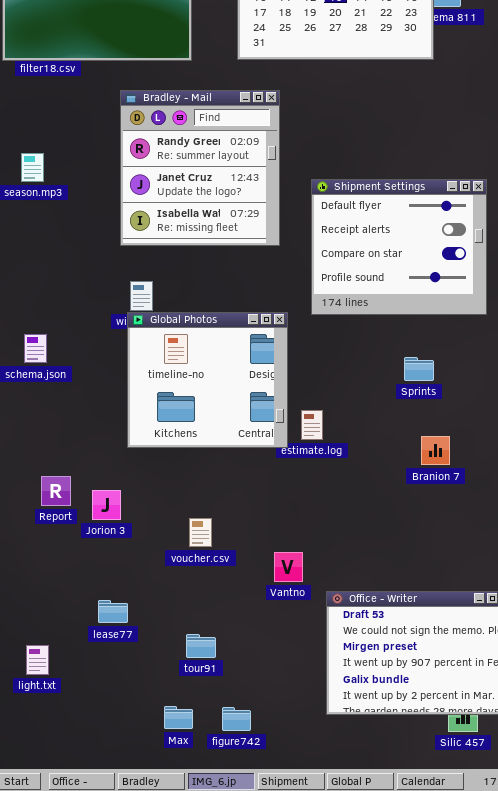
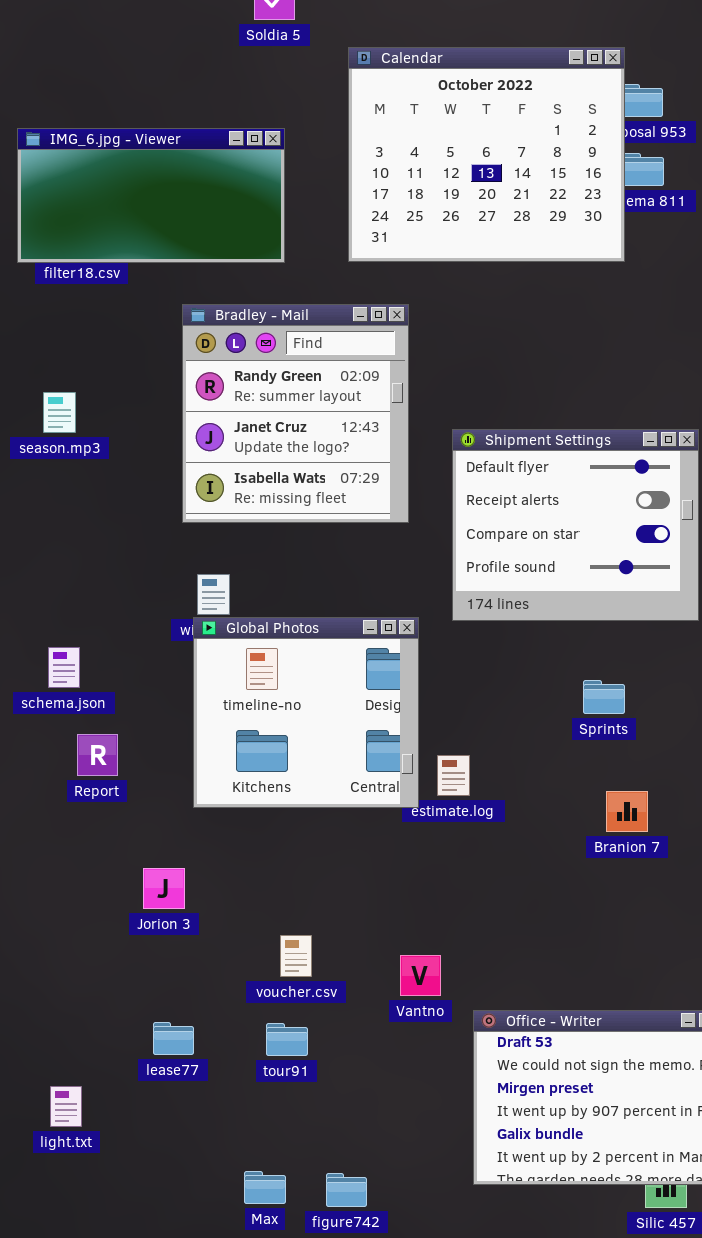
Report: [41,476,71,506] -> [77,734,118,776], moved
voucher.csv: [189,518,212,547] -> [280,935,312,977], moved
tour91: [186,634,216,658] -> [266,1023,308,1056], moved

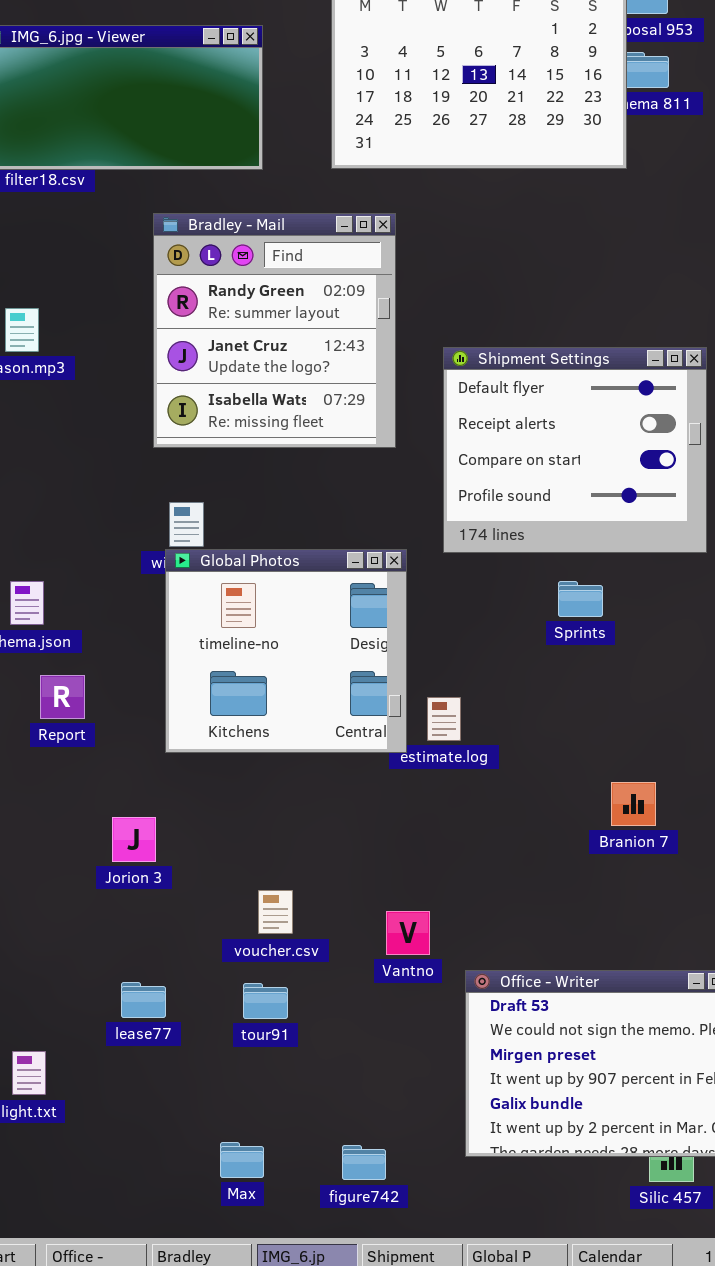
Sprints: [583,680,625,714] -> [558,581,603,617], moved
Branion 7: [606,791,648,832] -> [611,782,656,826], moved
figure742: [326,1173,367,1207] -> [342,1145,386,1180], moved

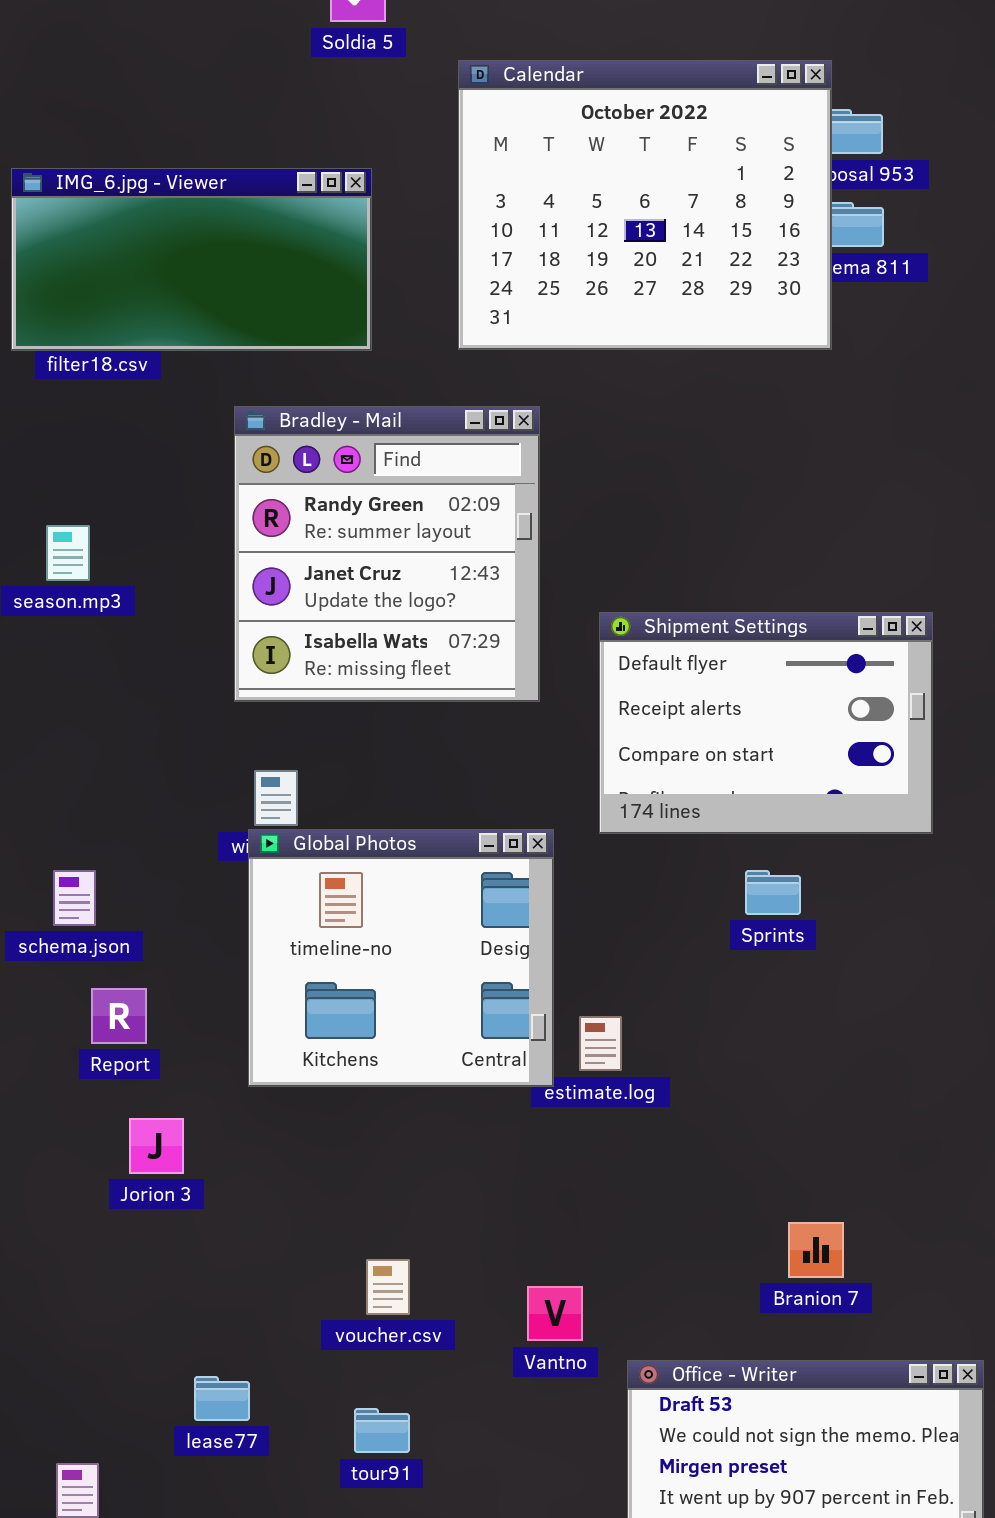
Shipment Settings: [443,347,707,553] -> [599,612,933,834], resized
Branion 7: [611,782,656,826] -> [788,1222,844,1278], moved
Jorion 3: [112,817,156,862] -> [129,1118,184,1174], moved
tour91: [243,983,288,1019] -> [354,1408,410,1453], moved

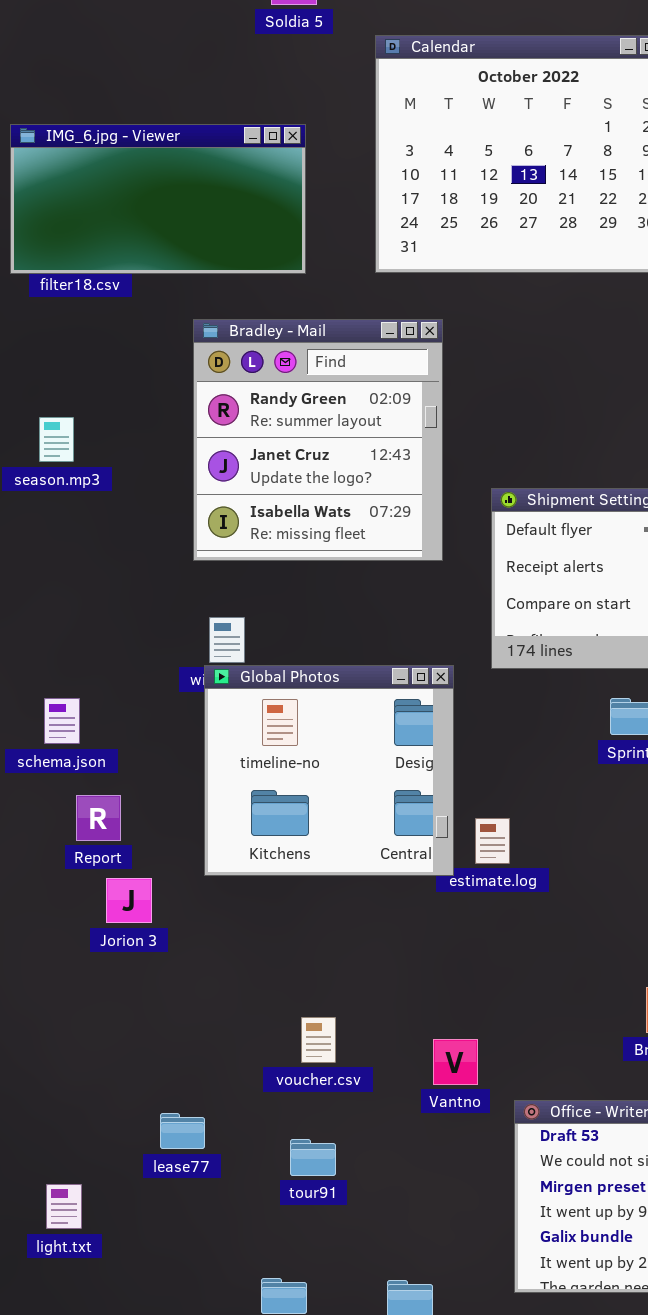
Jorion 3: [129,1118,184,1174] -> [106,878,152,923], moved

